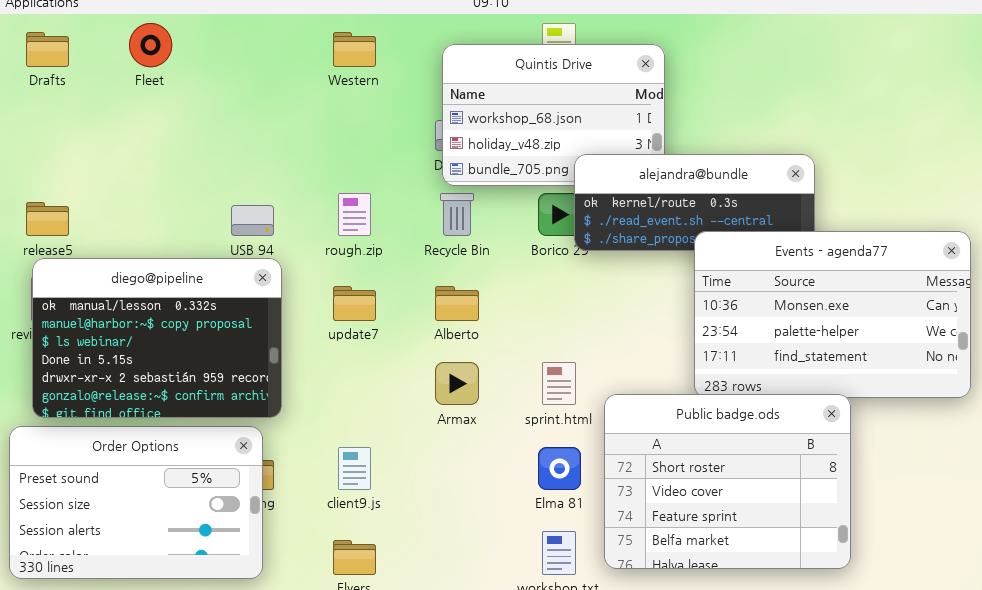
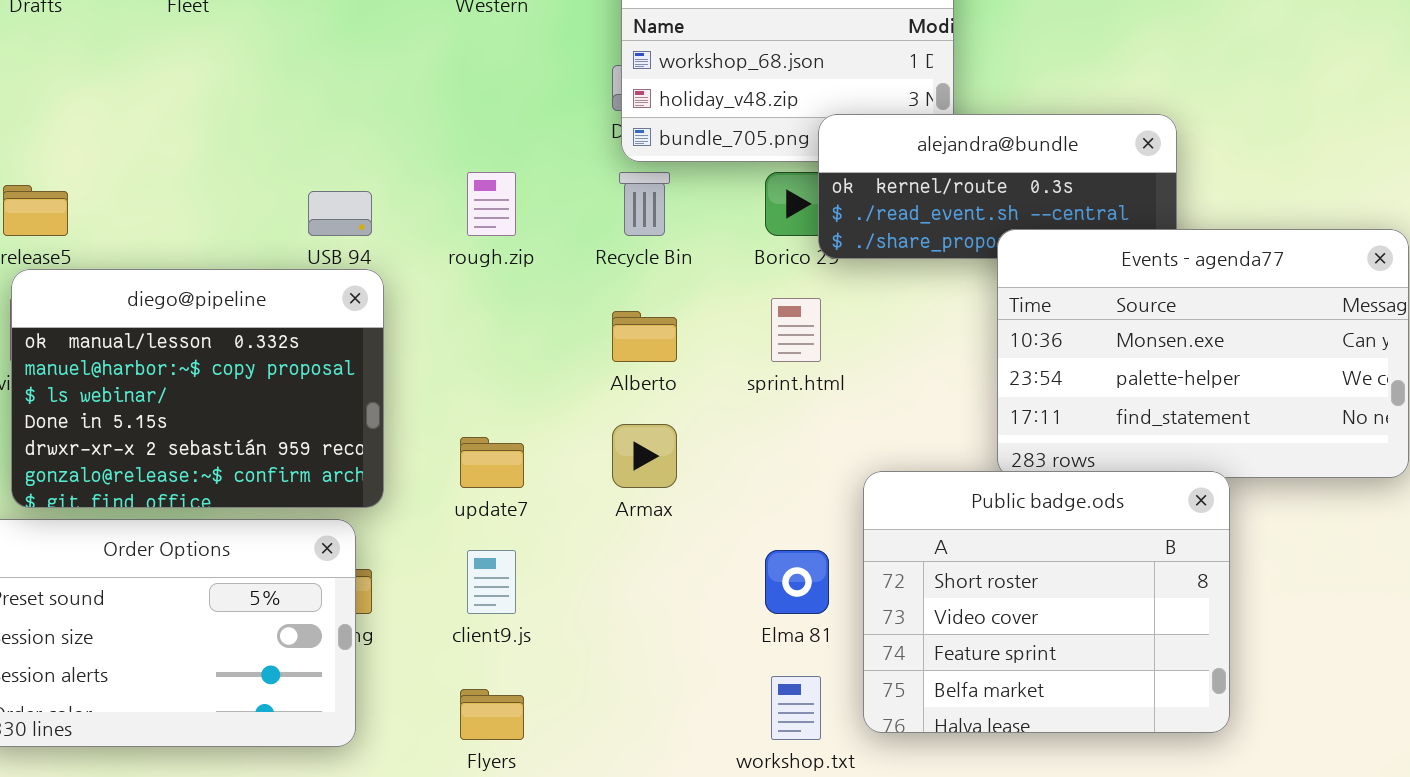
update7: [333,286,376,321] -> [460,437,524,488], moved
sprint.html: [542,362,576,405] -> [771,298,821,362], moved

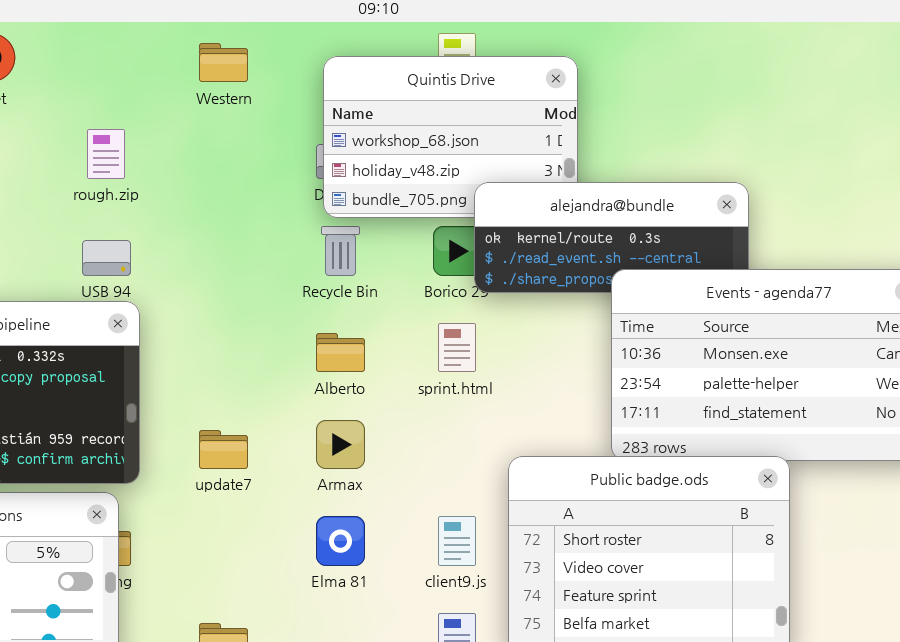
rough.zip: [467,172,516,236] -> [87,129,125,179], moved
client9.js: [467,550,516,614] -> [438,516,476,566], moved
Elma 81: [765,550,829,614] -> [316,516,365,566], moved

